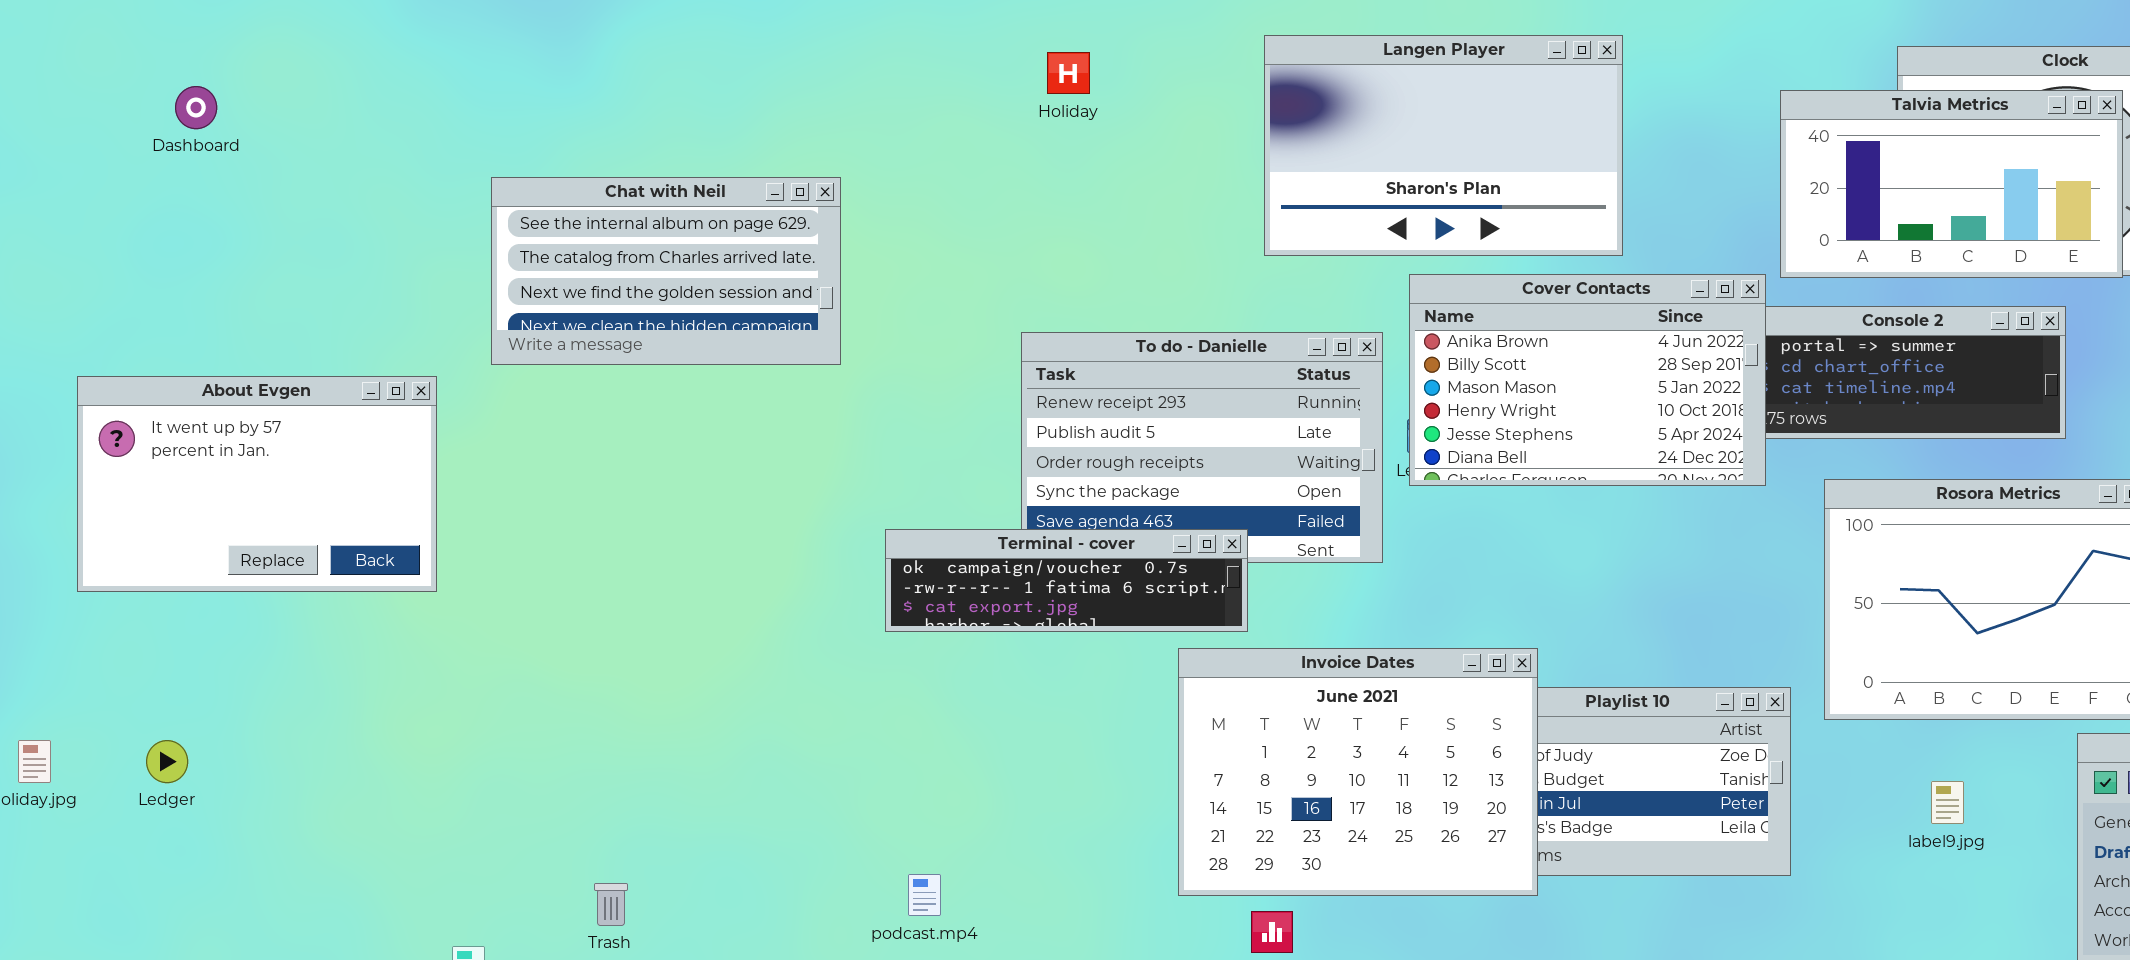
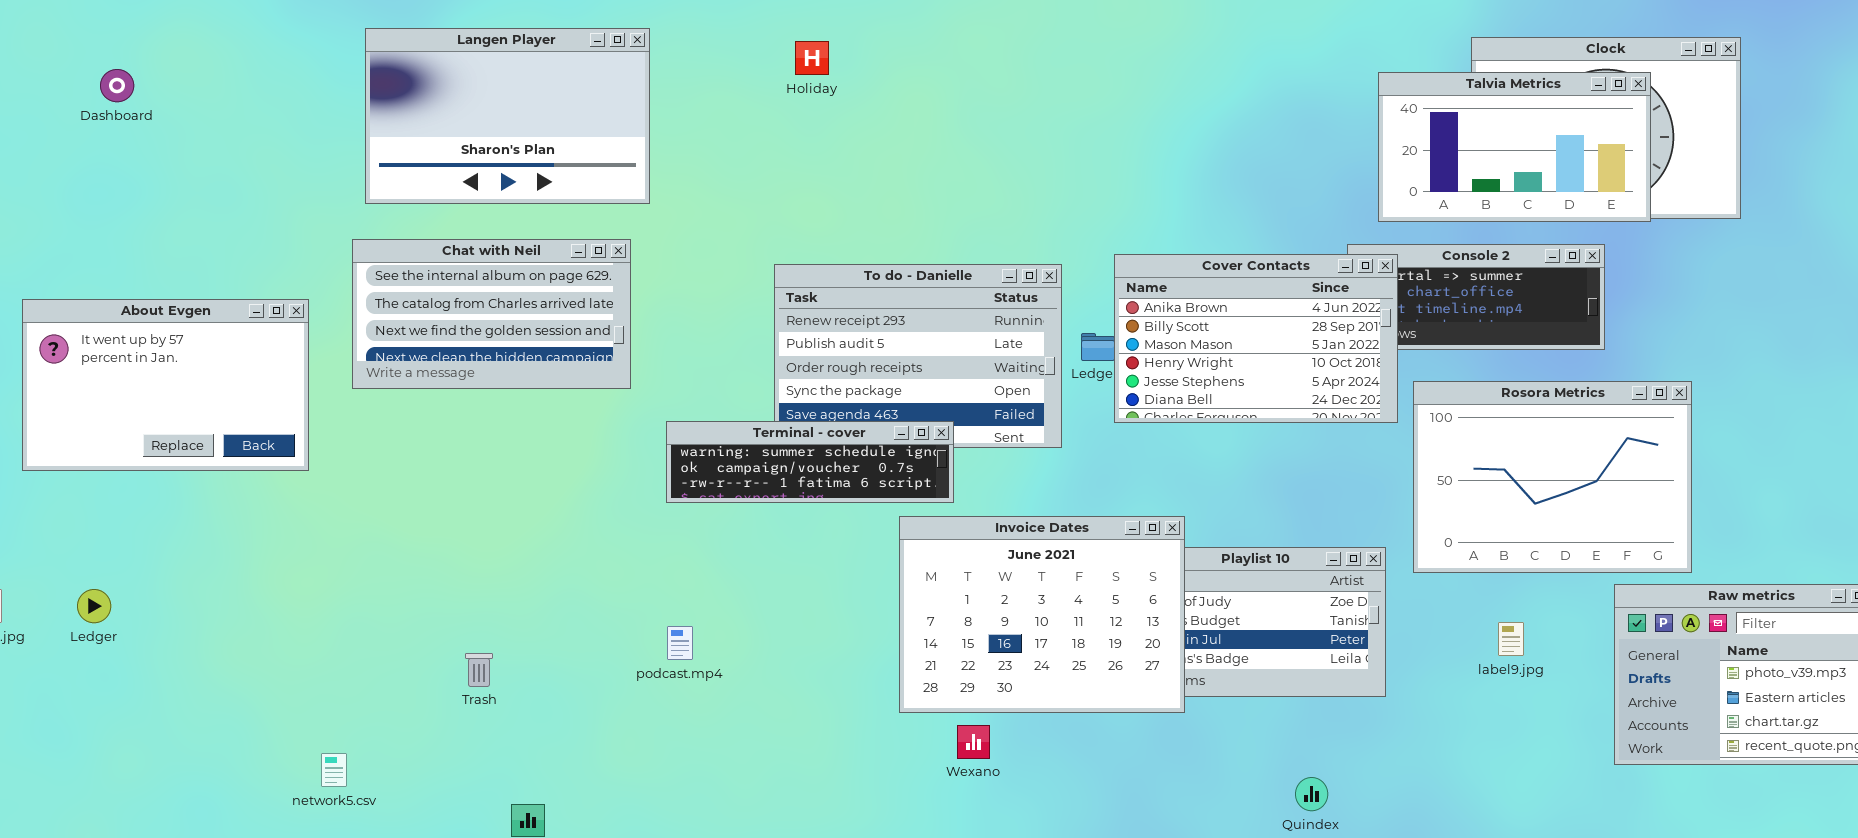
Langen Player: [1264,35,1623,256] -> [365,28,650,204], moved
Chat with Neil: [491,177,841,365] -> [352,239,631,389], moved
Cover Contacts: [1409,274,1766,486] -> [1114,254,1398,423], moved
Terminal - cover: [885,529,1248,632] -> [666,421,954,503], scrolled up 1 row
podcast.mp4: [908,874,941,916] -> [667,626,693,660], moved
Trash: [594,883,628,926] -> [465,653,493,687], moved

